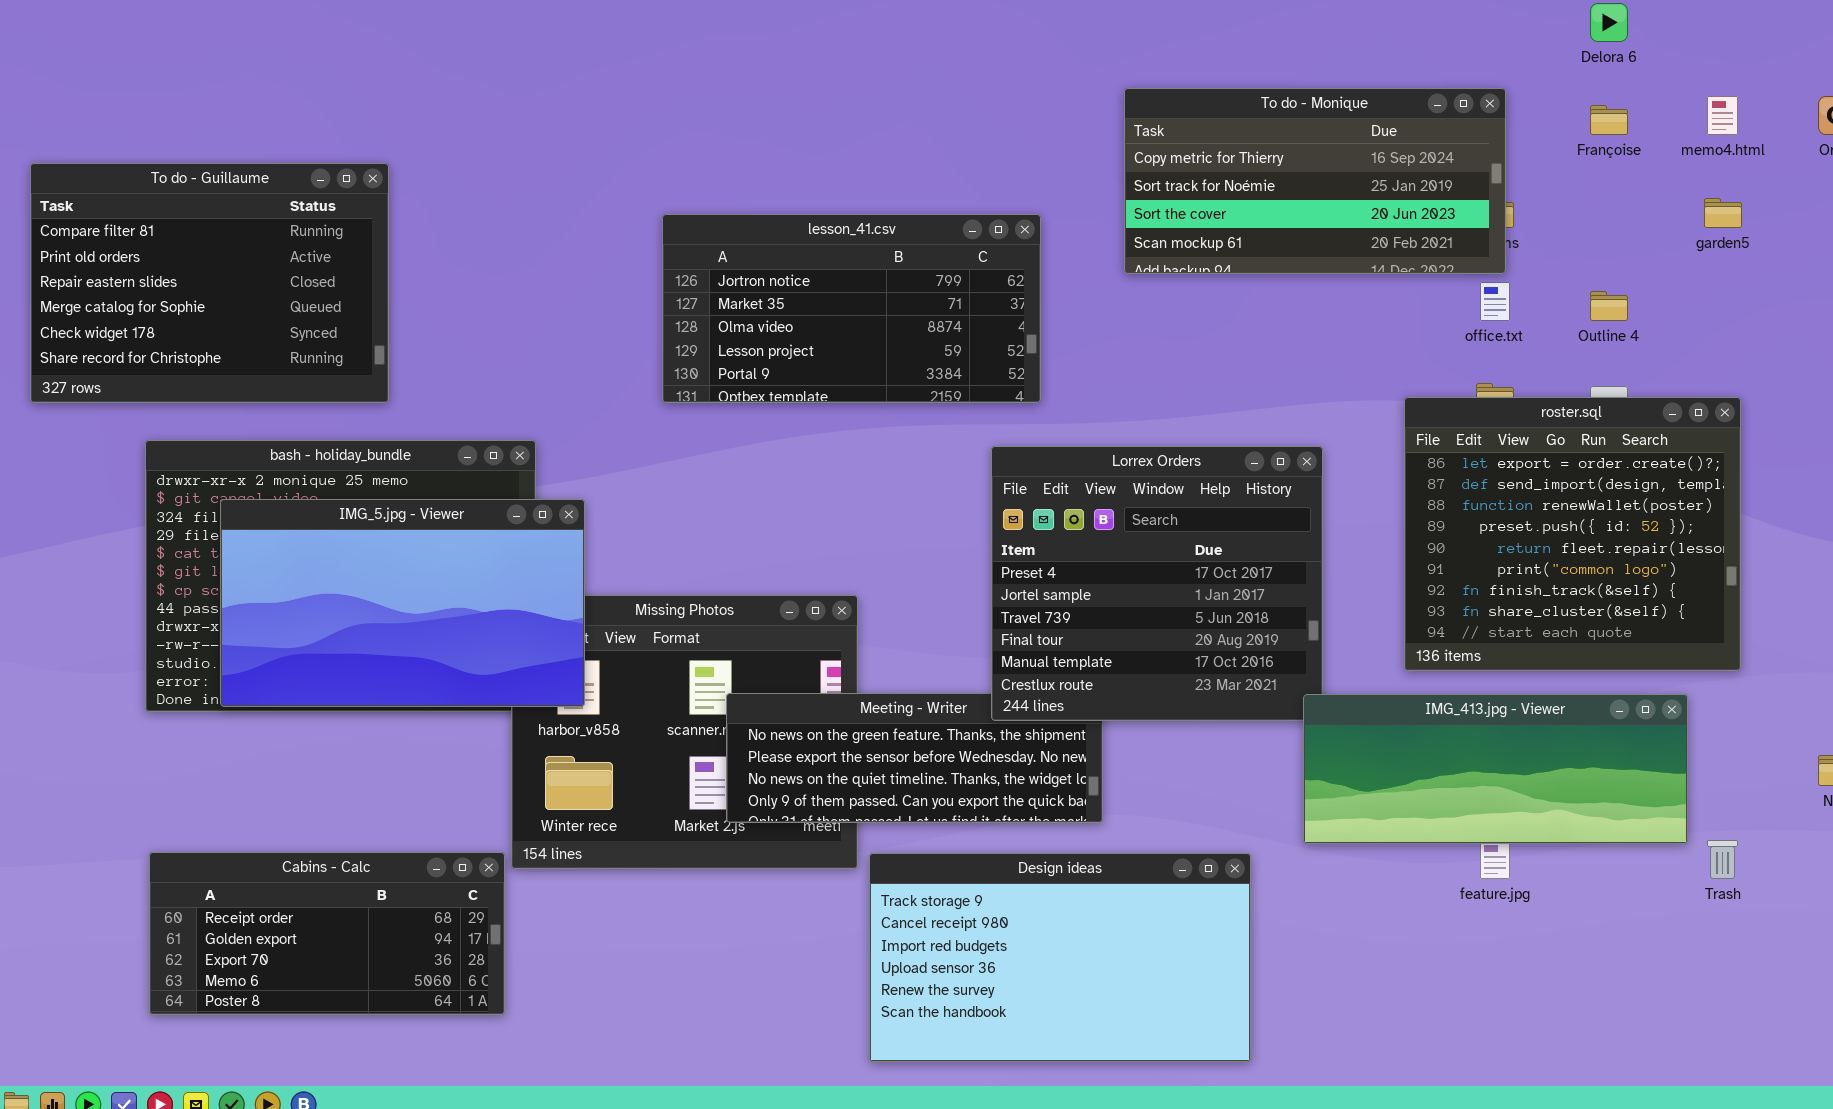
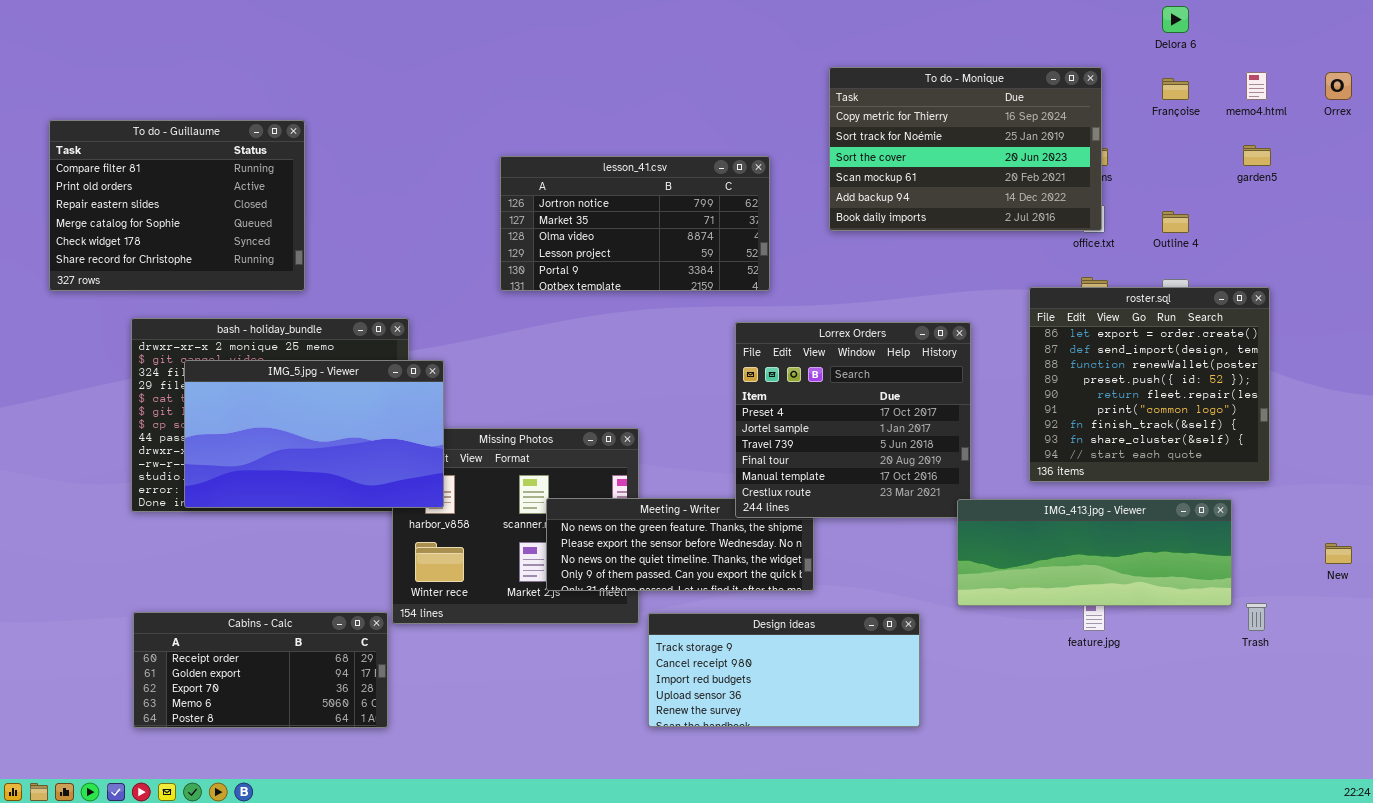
To do - Monique: [1124,88,1506,274] -> [829,67,1102,231], resized
Design ideas: [869,853,1251,1062] -> [648,613,920,727], resized

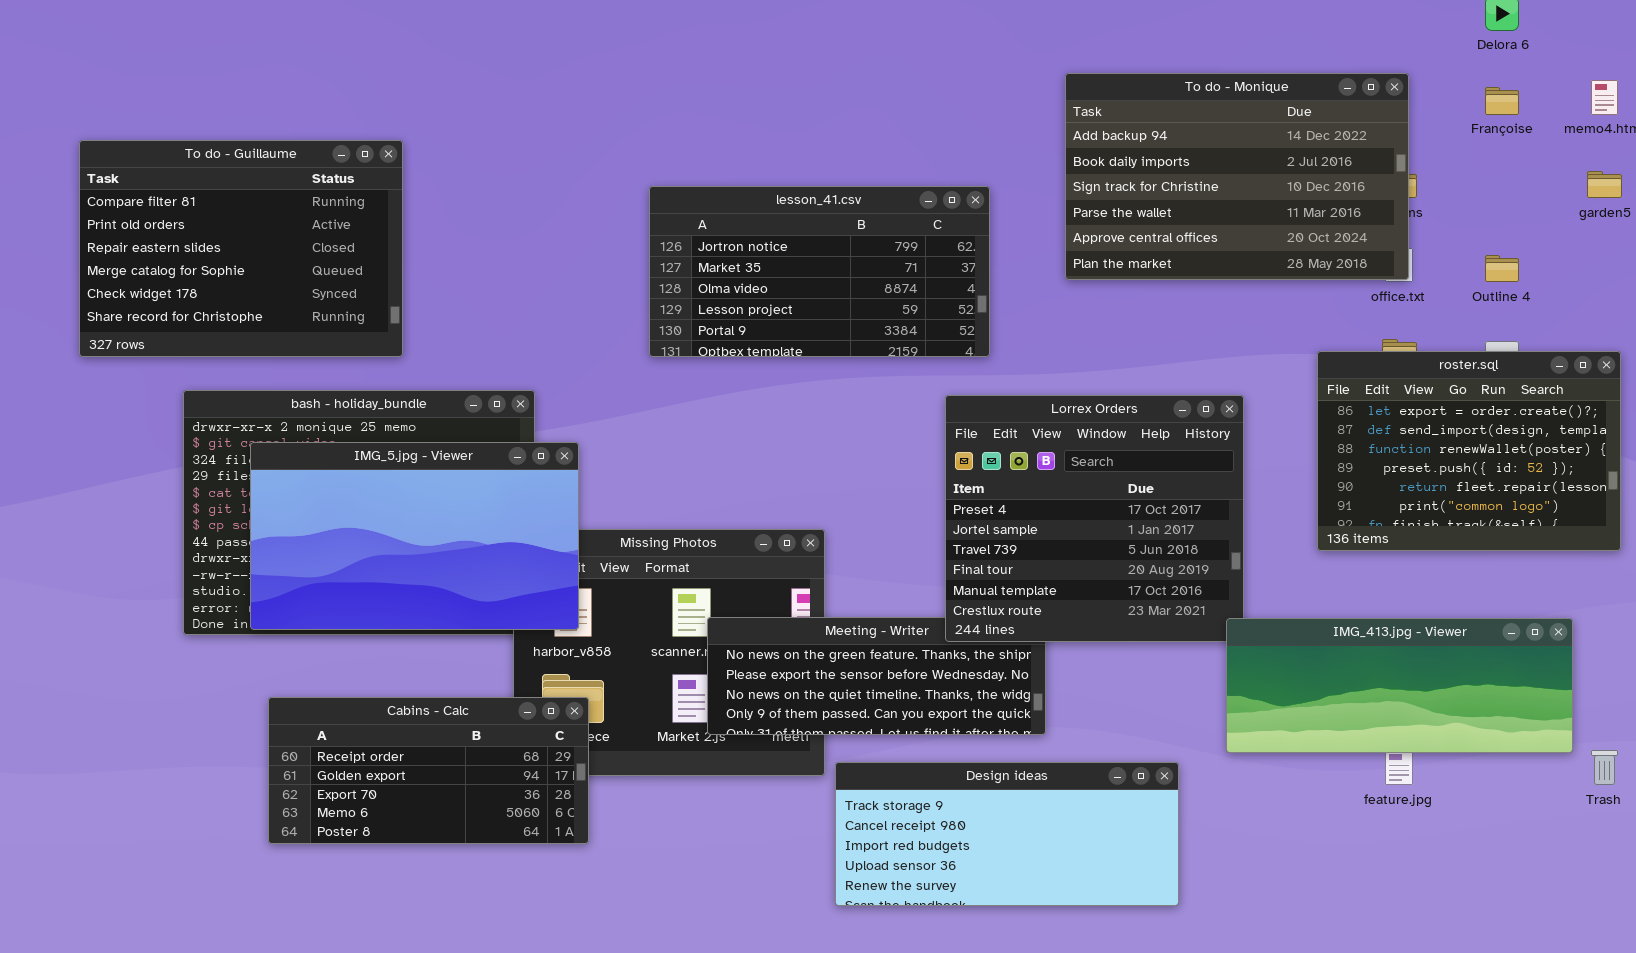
To do - Monique: [829,67,1102,231] -> [1065,73,1409,280], scrolled down 4 rows
roster.sql: [1029,287,1270,482] -> [1317,351,1621,551], resized
Cabins - Calc: [133,612,388,728] -> [268,697,589,844], moved

